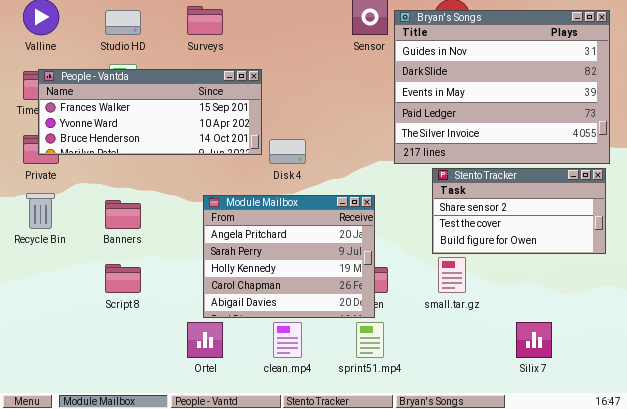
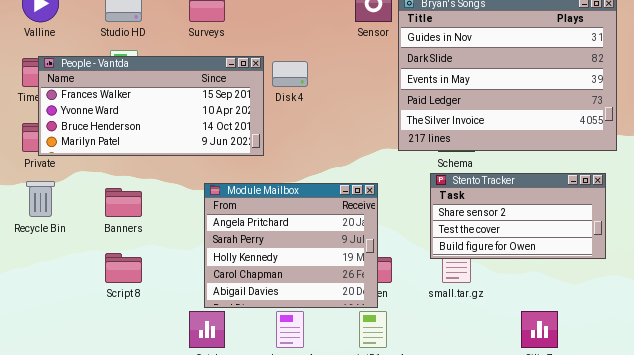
People - Vantda: [38,69,262,155] -> [38,56,264,156], resized
Disk 4: [269,139,306,164] -> [272,61,308,87], moved
Stento Tracker: [432,168,606,254] -> [430,173,606,259], moved

